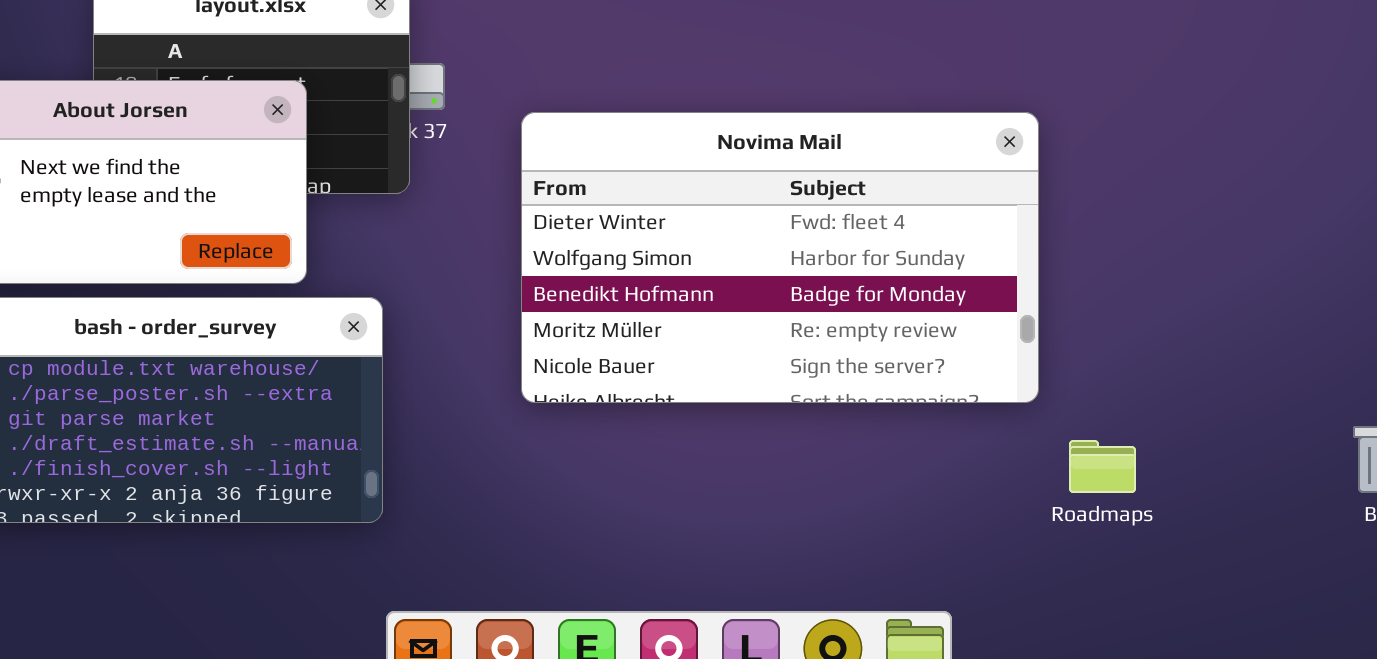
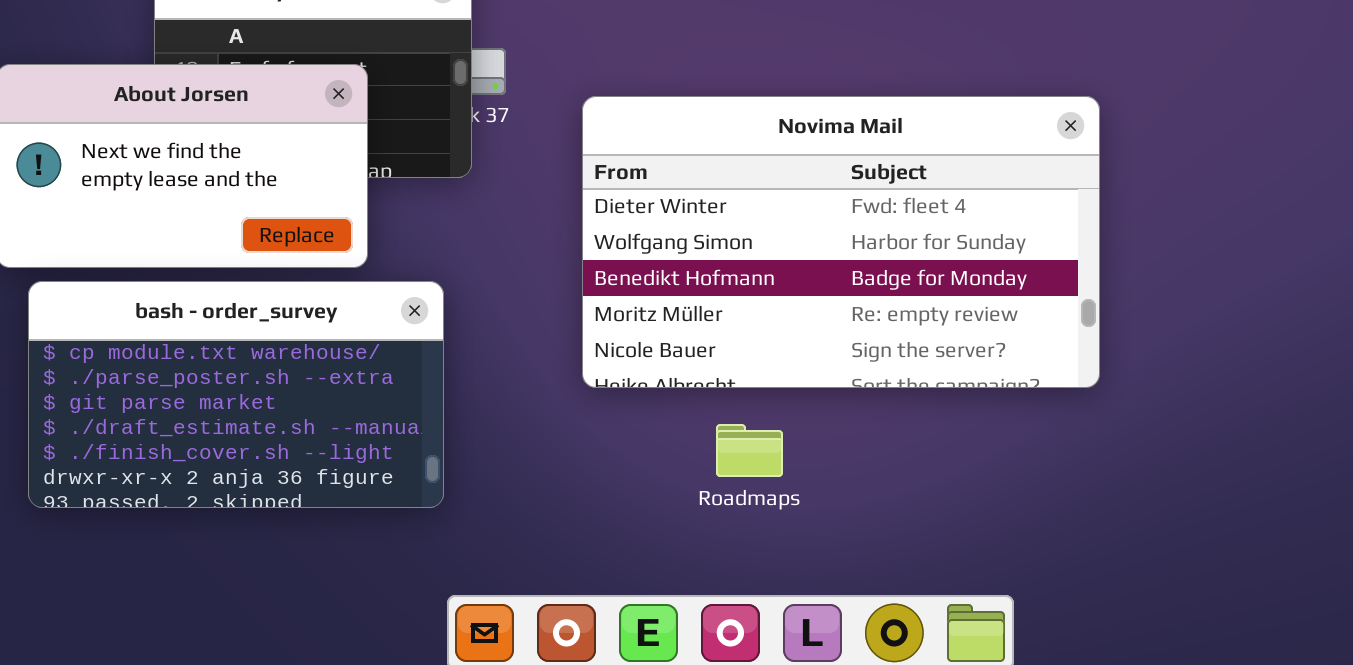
Roadmaps: [1069,440,1136,493] -> [716,424,783,477], moved

